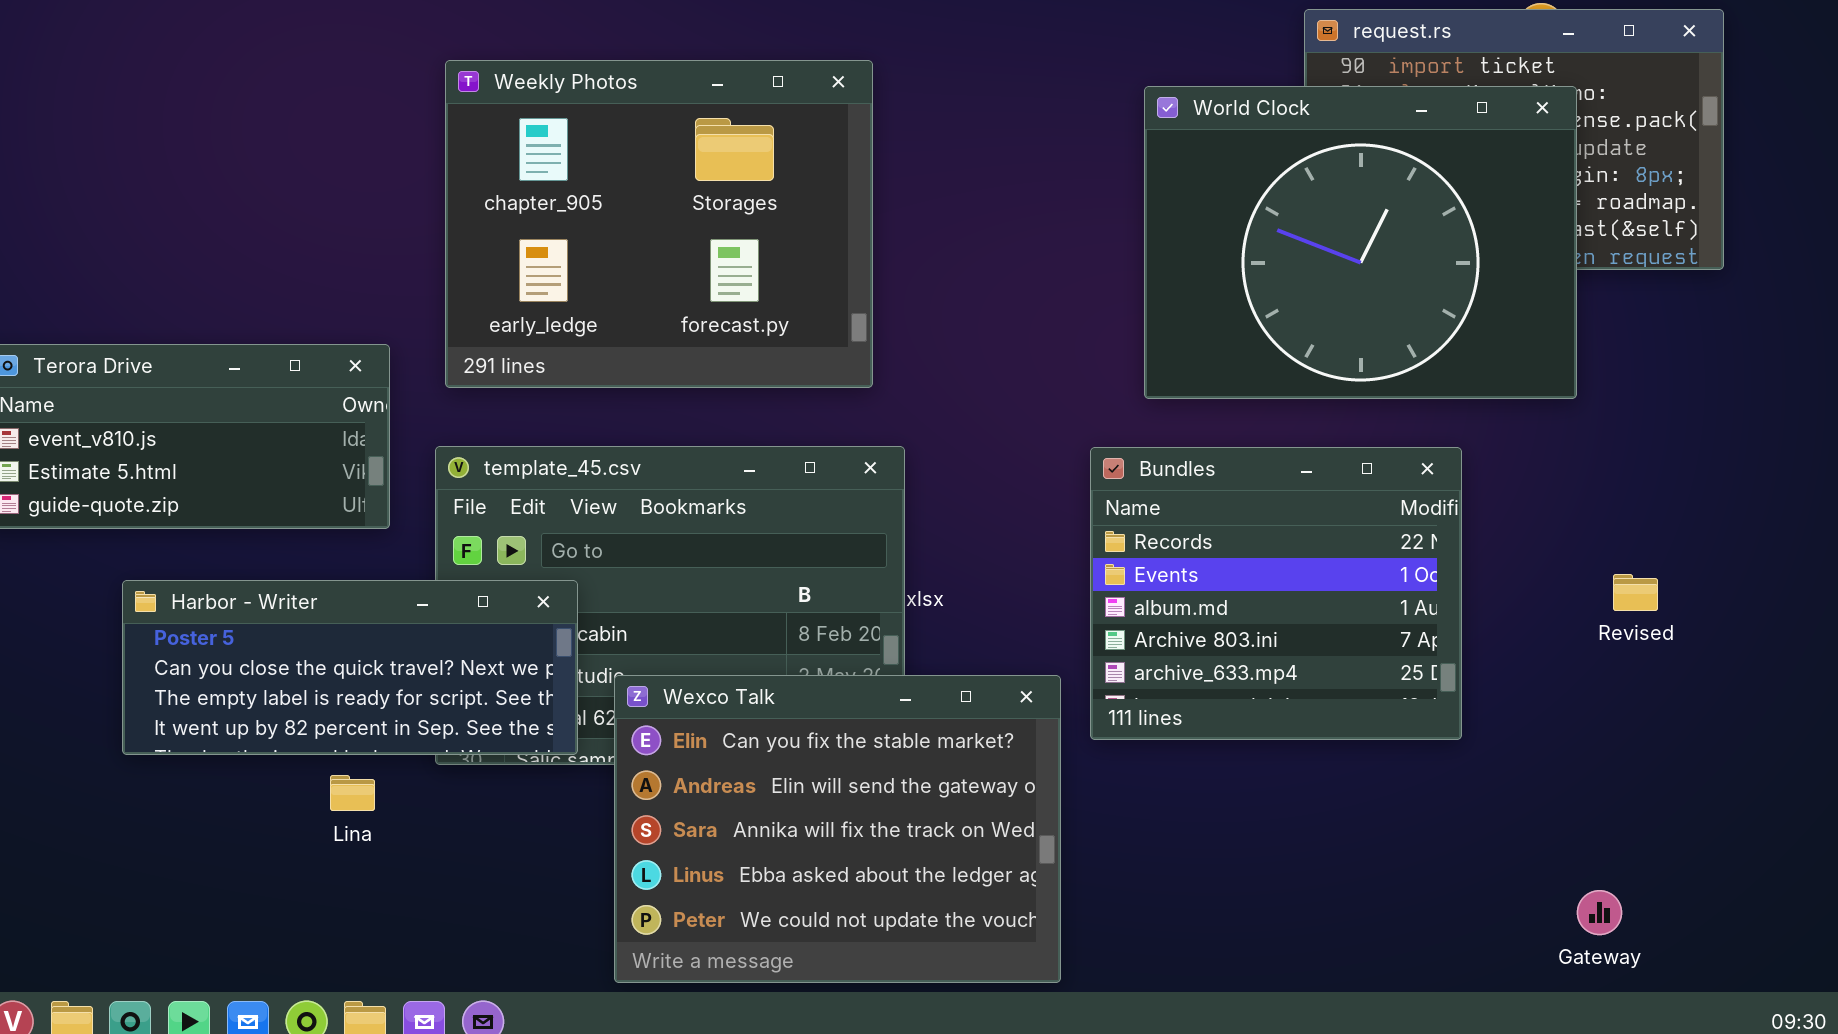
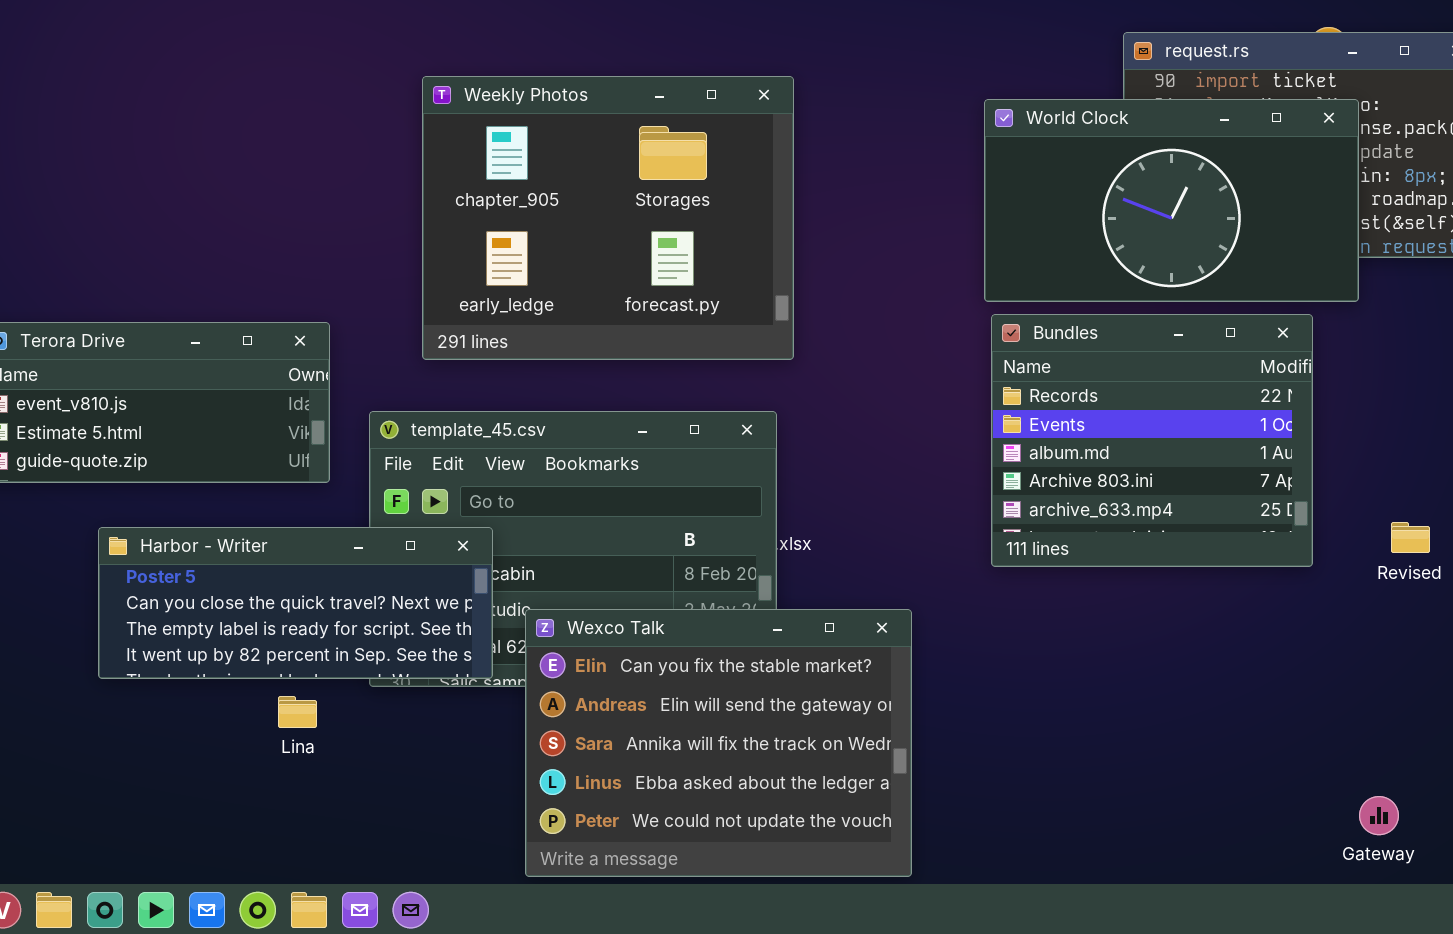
Weekly Photos: [445,60,873,388] -> [422,76,794,360], moved
World Clock: [1144,86,1577,399] -> [984,99,1359,302], resized
Bundles: [1090,447,1462,740] -> [991,314,1313,567], moved

